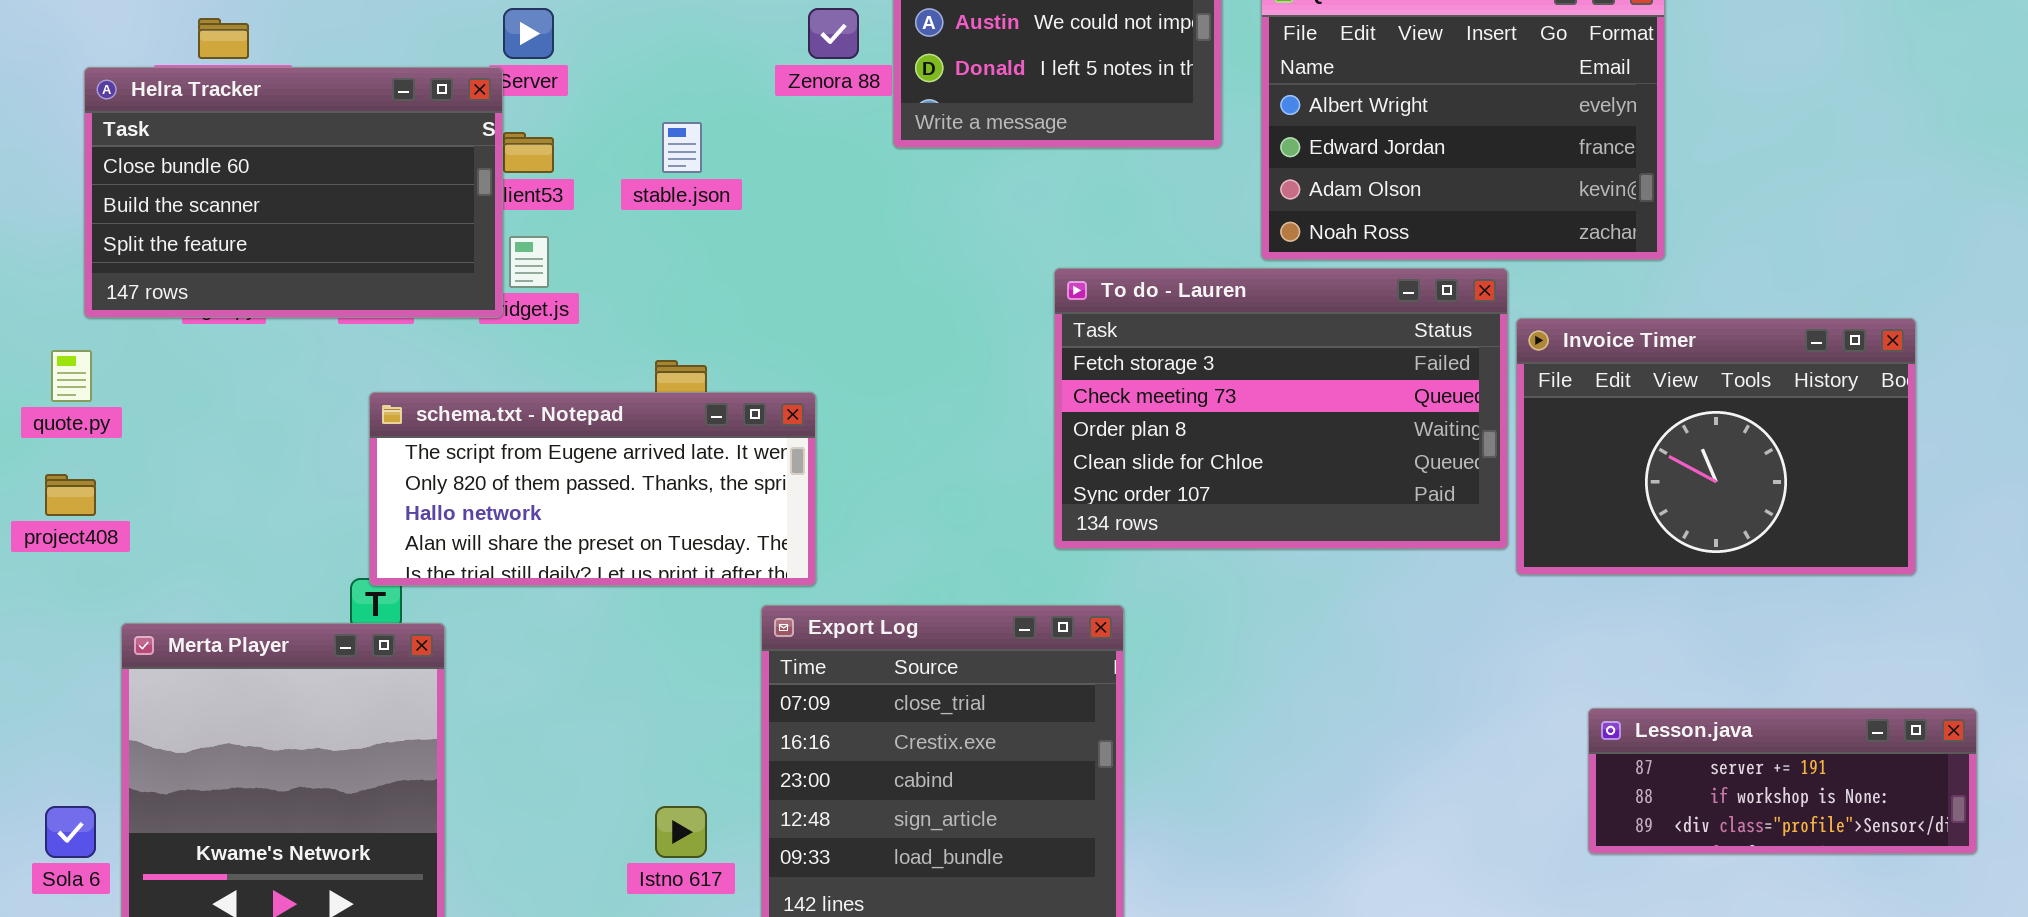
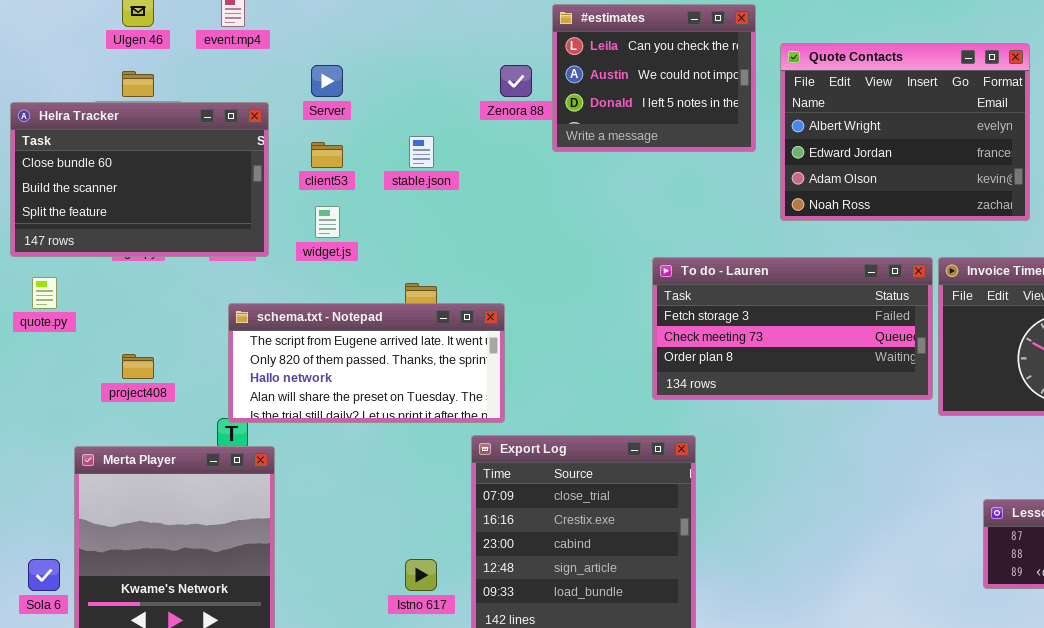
Helra Tracker: [84,67,503,318] -> [10,102,269,257], moved
To do - Lauren: [1054,268,1508,549] -> [652,257,933,400], resized
project408: [45,474,96,516] -> [122,354,154,379], moved

